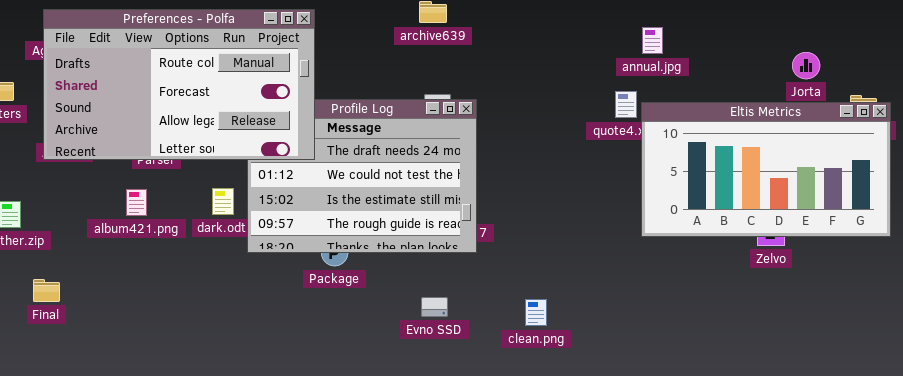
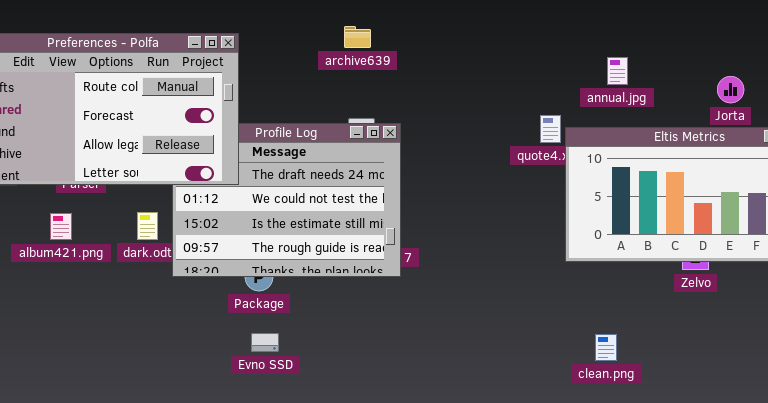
annual.jpg: [642,27,663,54] -> [607,57,628,85], moved
Evno SSD: [421,297,448,317] -> [251,333,279,352], moved
clean.png: [525,299,547,326] -> [595,334,617,361], moved

